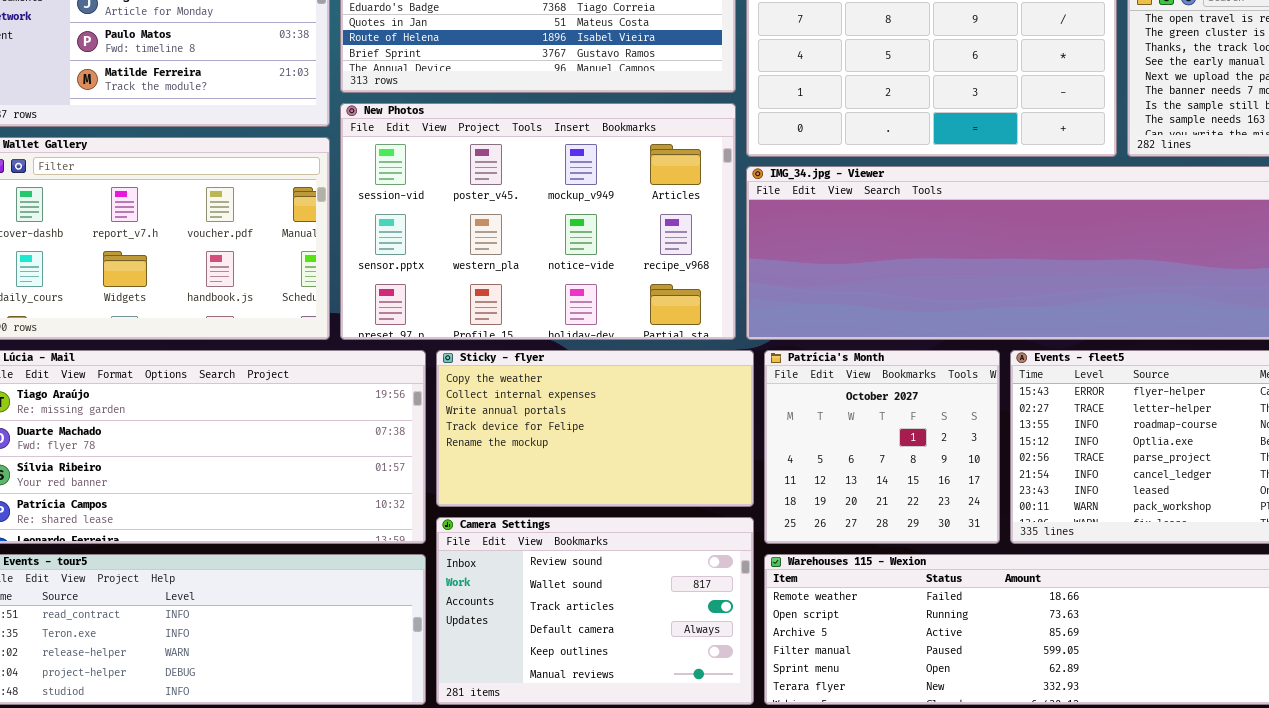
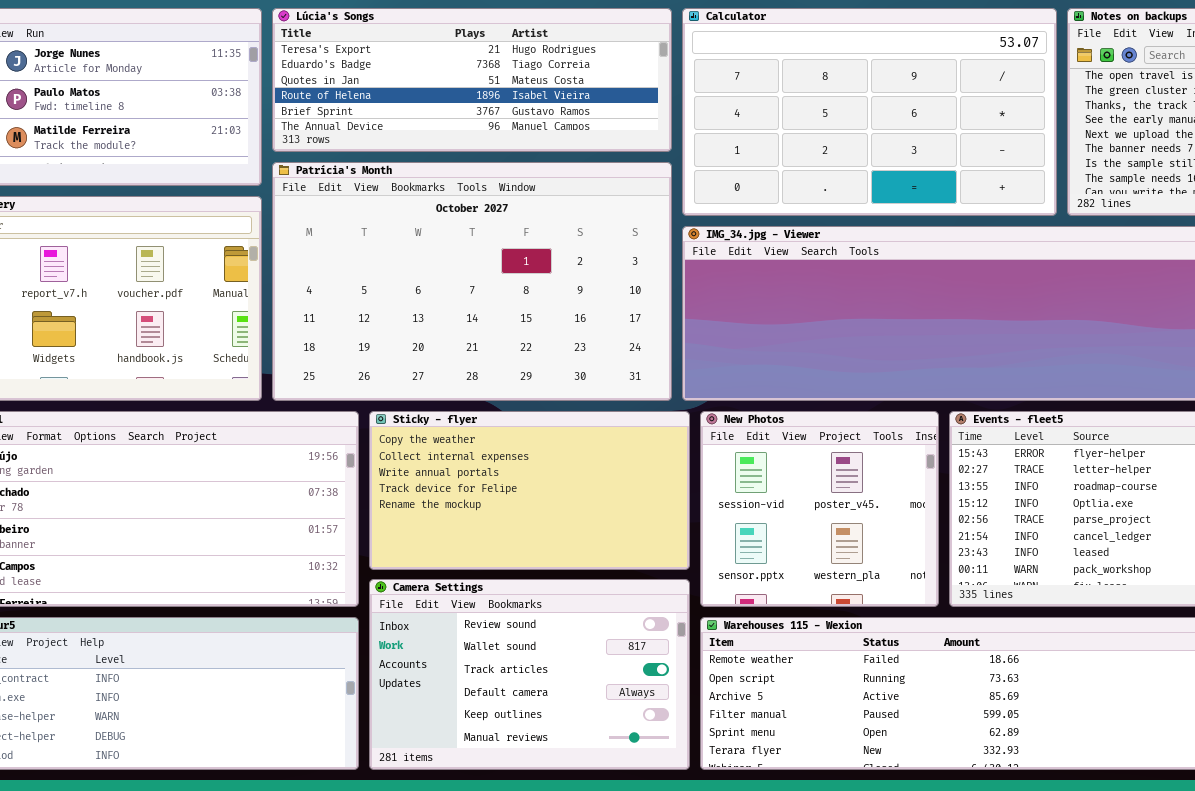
New Photos: [340,103,736,340] -> [700,411,939,607], moved, resized
Patrícia's Month: [764,350,1000,544] -> [272,162,672,401], moved, resized

